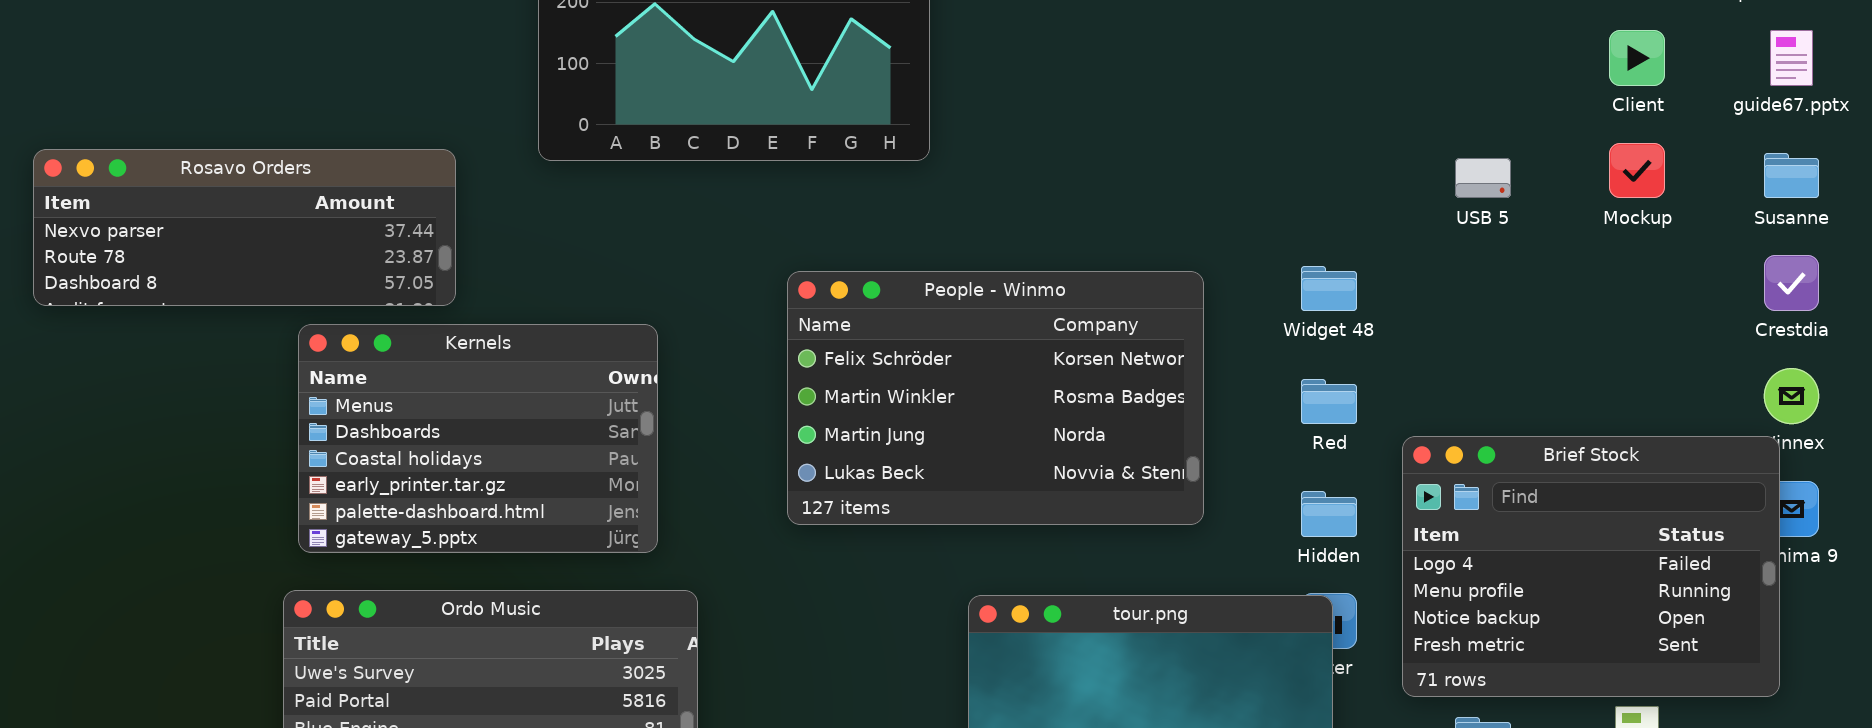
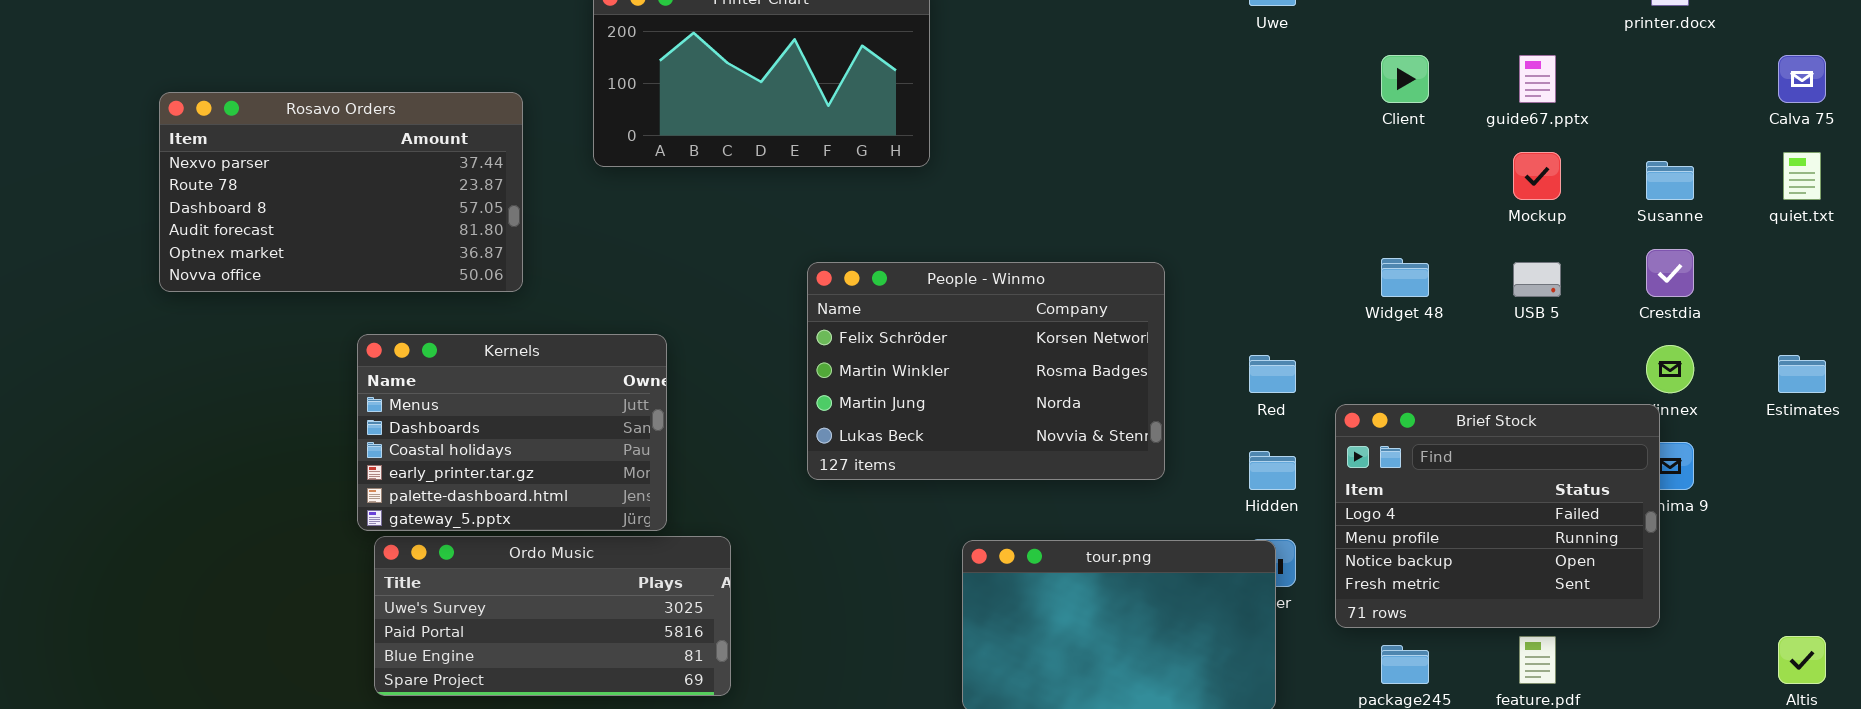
Client: [1609,30,1665,86] -> [1381,55,1429,103], moved
guide67.pptx: [1770,30,1813,86] -> [1519,55,1556,103], moved
Rosavo Orders: [33,149,456,306] -> [159,92,523,292], resized
USB 5: [1455,158,1511,198] -> [1513,262,1561,297], moved
Widget 48: [1301,266,1357,311] -> [1381,258,1429,297], moved
Kernels: [298,324,658,553] -> [357,334,667,531], moved

